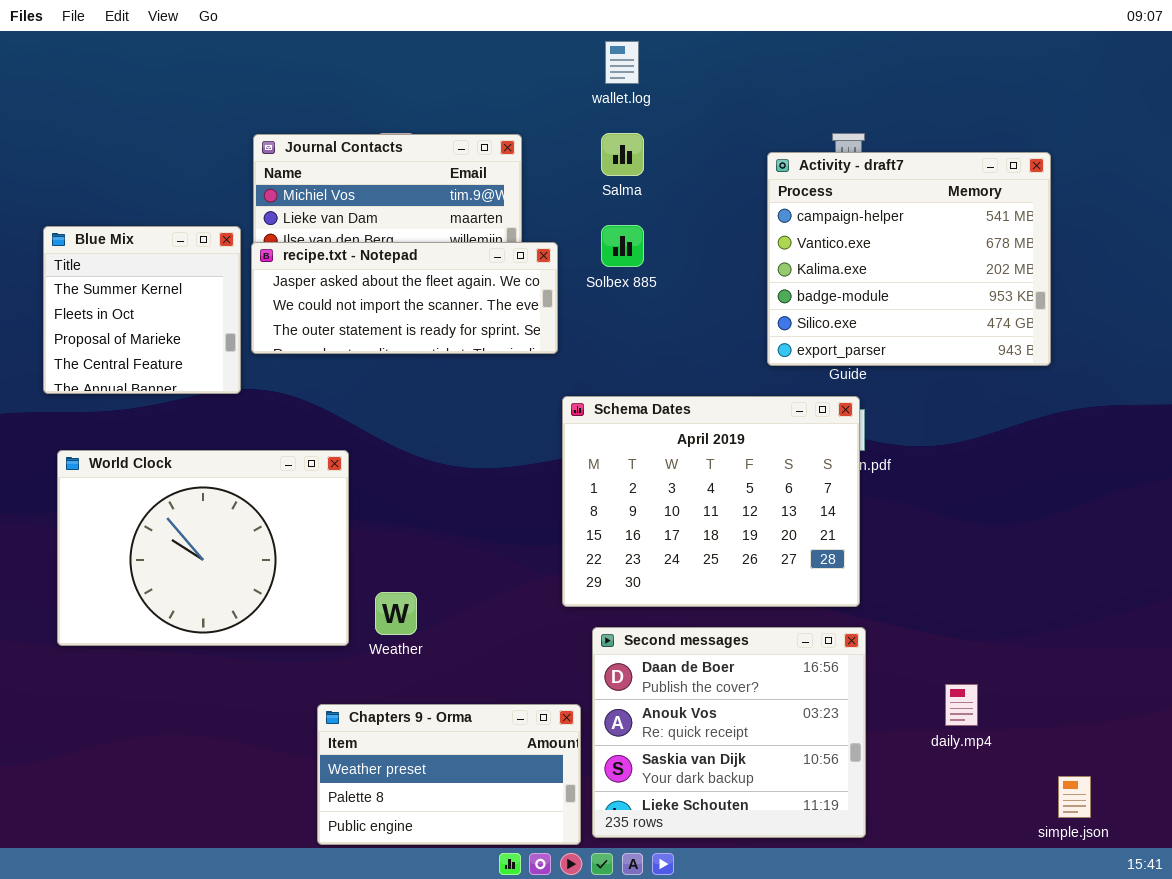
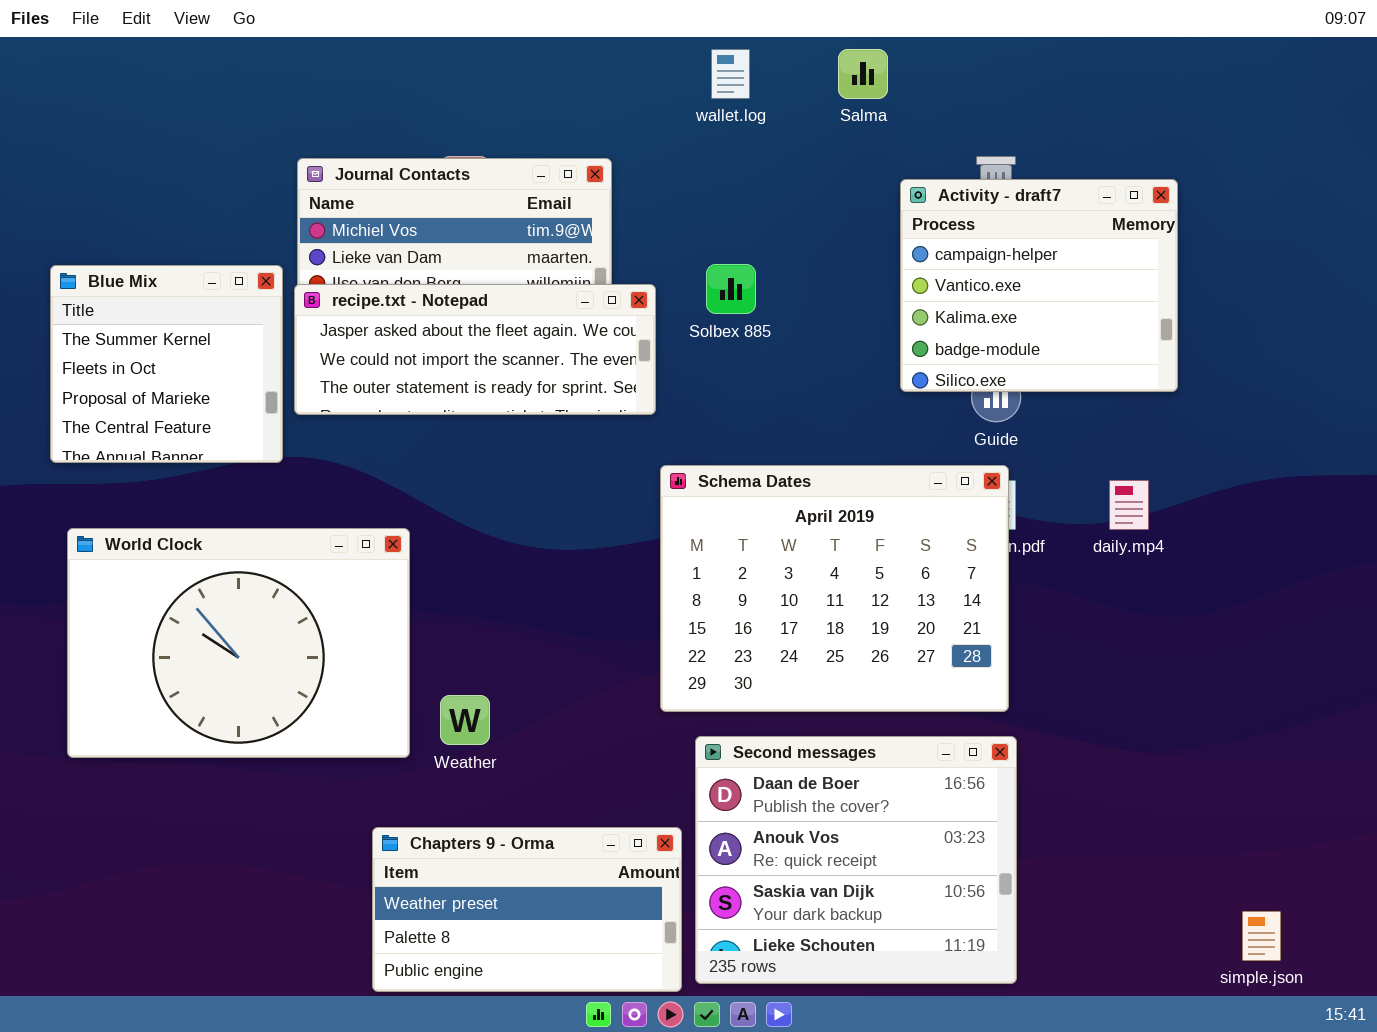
Salma: [601,133,644,176] -> [838,49,888,99], moved
Activity - draft7: [767,152,1051,366] -> [900,179,1178,392], resized
daily.mp4: [945,684,978,726] -> [1109,480,1149,530], moved

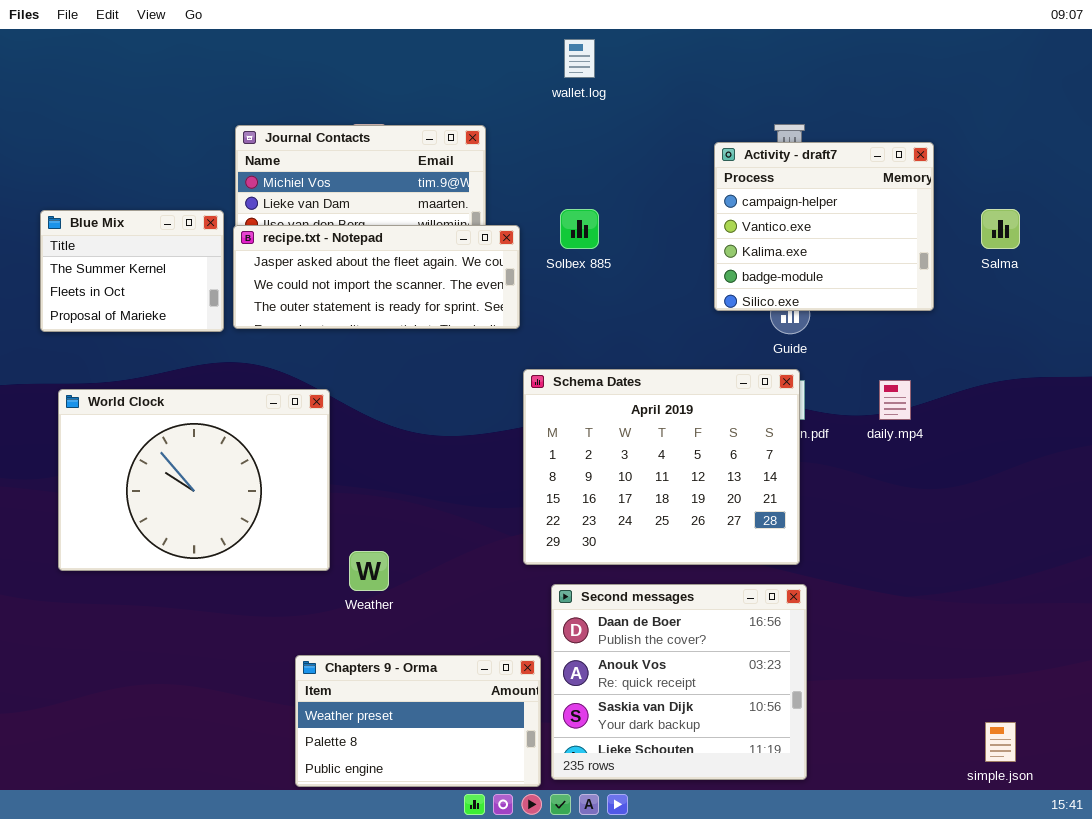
Salma: [838,49,888,99] -> [981,209,1020,249], moved
Blue Mix: [50,265,283,463] -> [40,210,224,332], resized
World Clock: [67,528,410,758] -> [58,389,330,571], moved

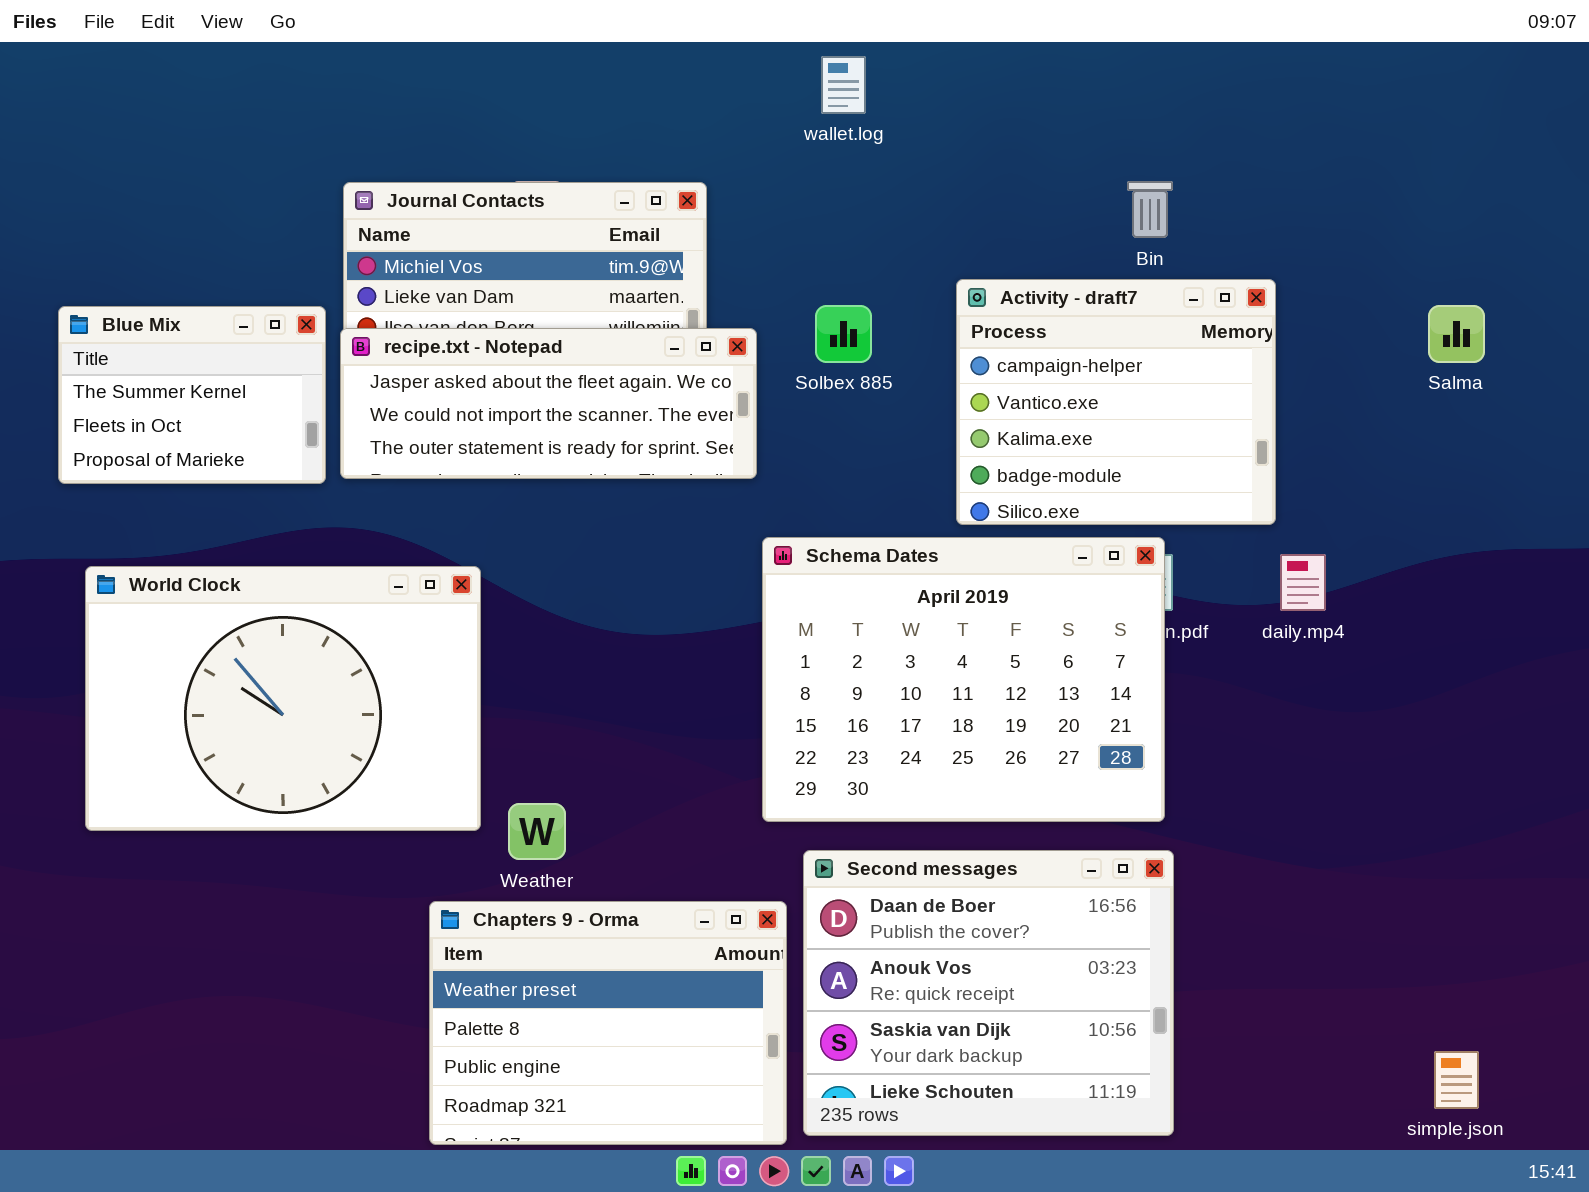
Activity - draft7: [714,142,934,311] -> [956,279,1276,525], moved
Chapters 9 - Orma: [295,655,541,787] -> [429,901,787,1145], resized

